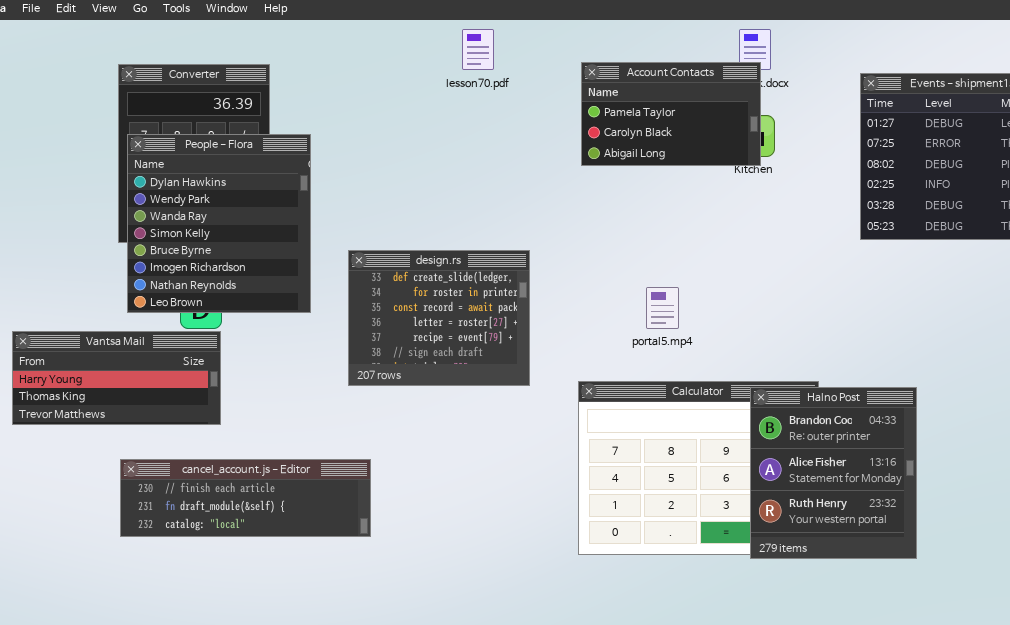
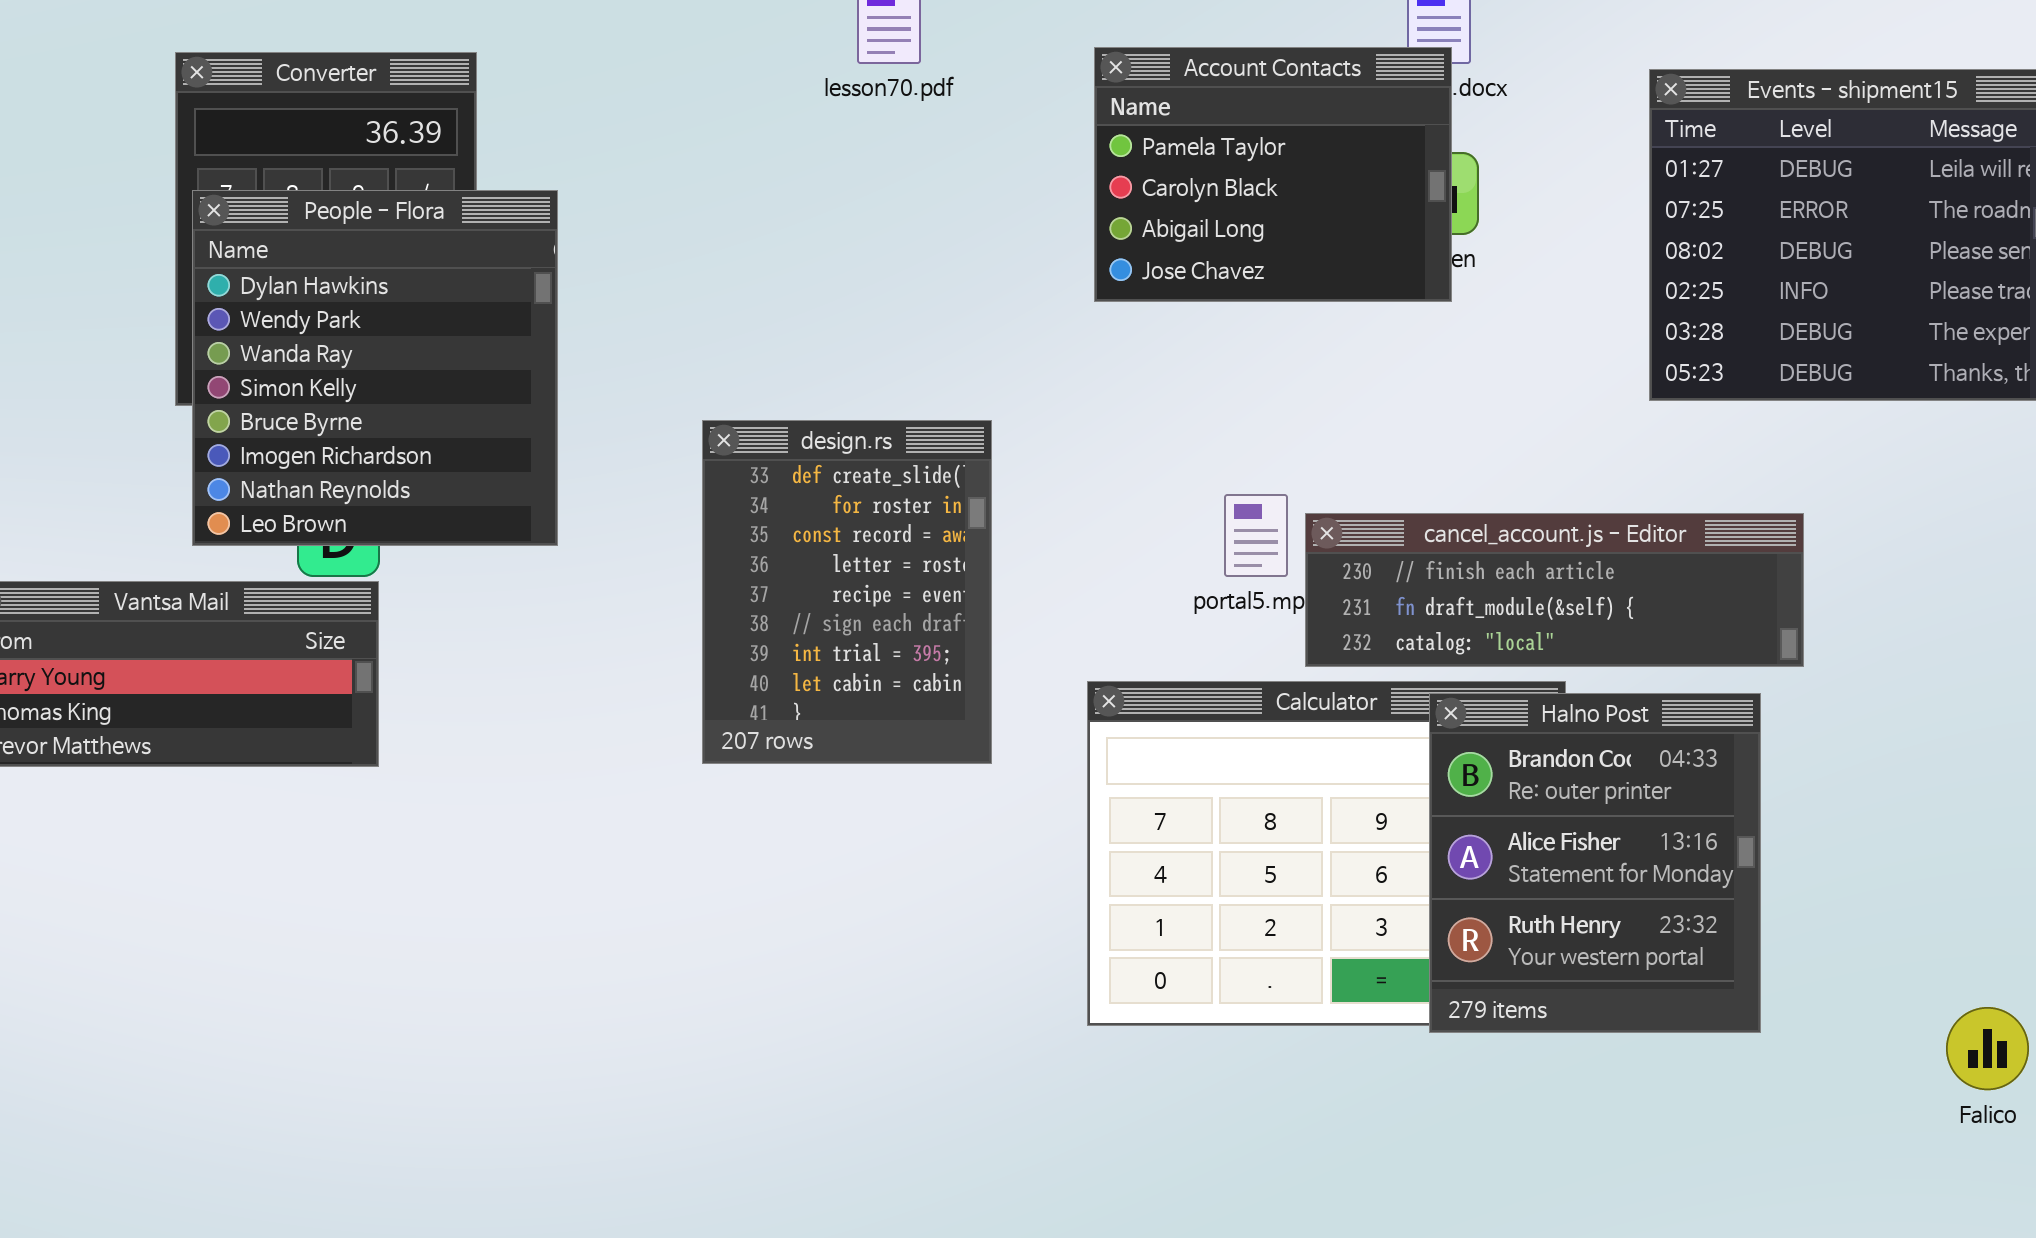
Account Contacts: [581,62,761,166] -> [1094,47,1452,302], resized
design.rs: [348,250,530,386] -> [702,420,992,764], resized
cancel_account.js - Editor: [120,459,371,537] -> [1305,513,1804,667], moved

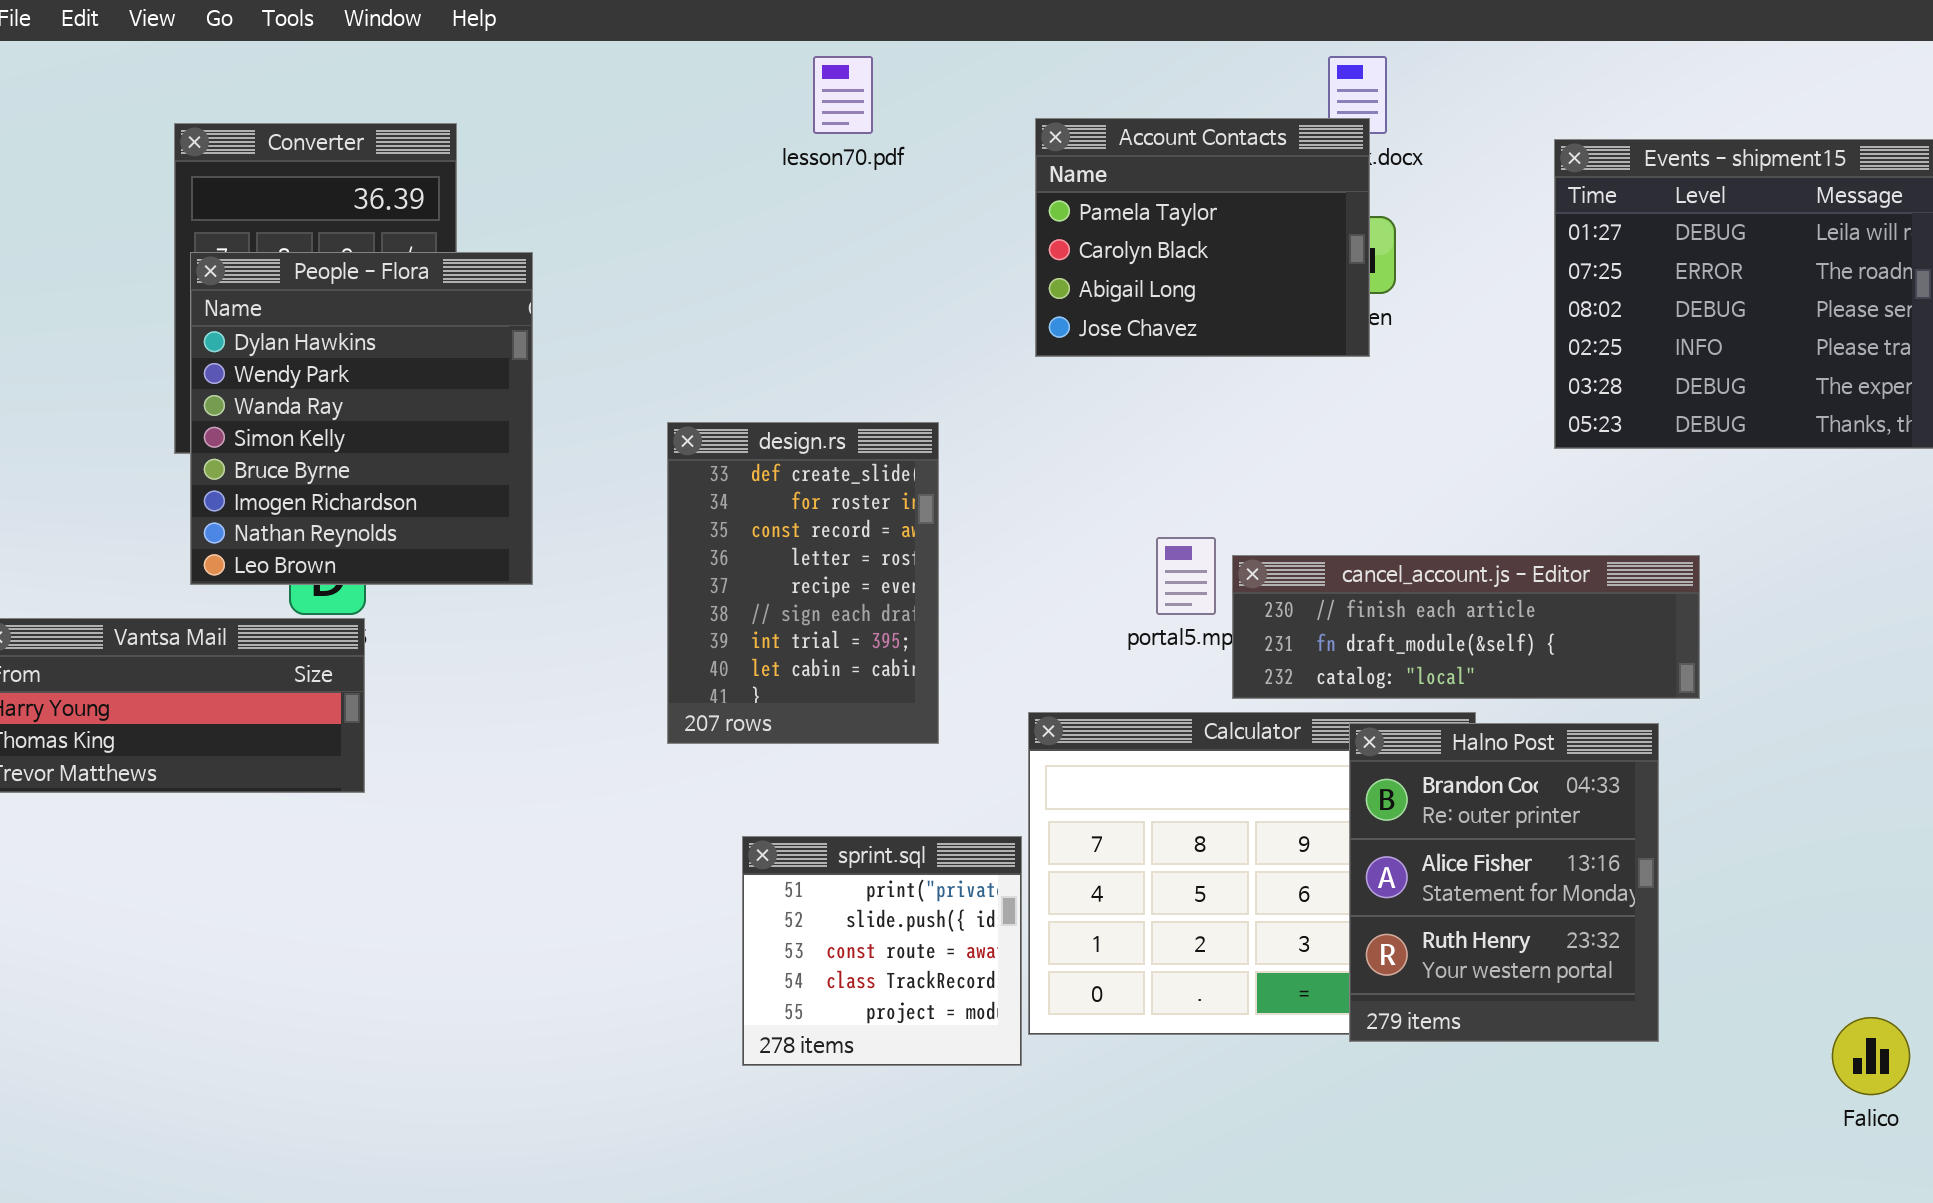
design.rs: [702,420,992,764] -> [667,422,939,744], moved
sprint.sql: none -> [742,836,1022,1066], opened

